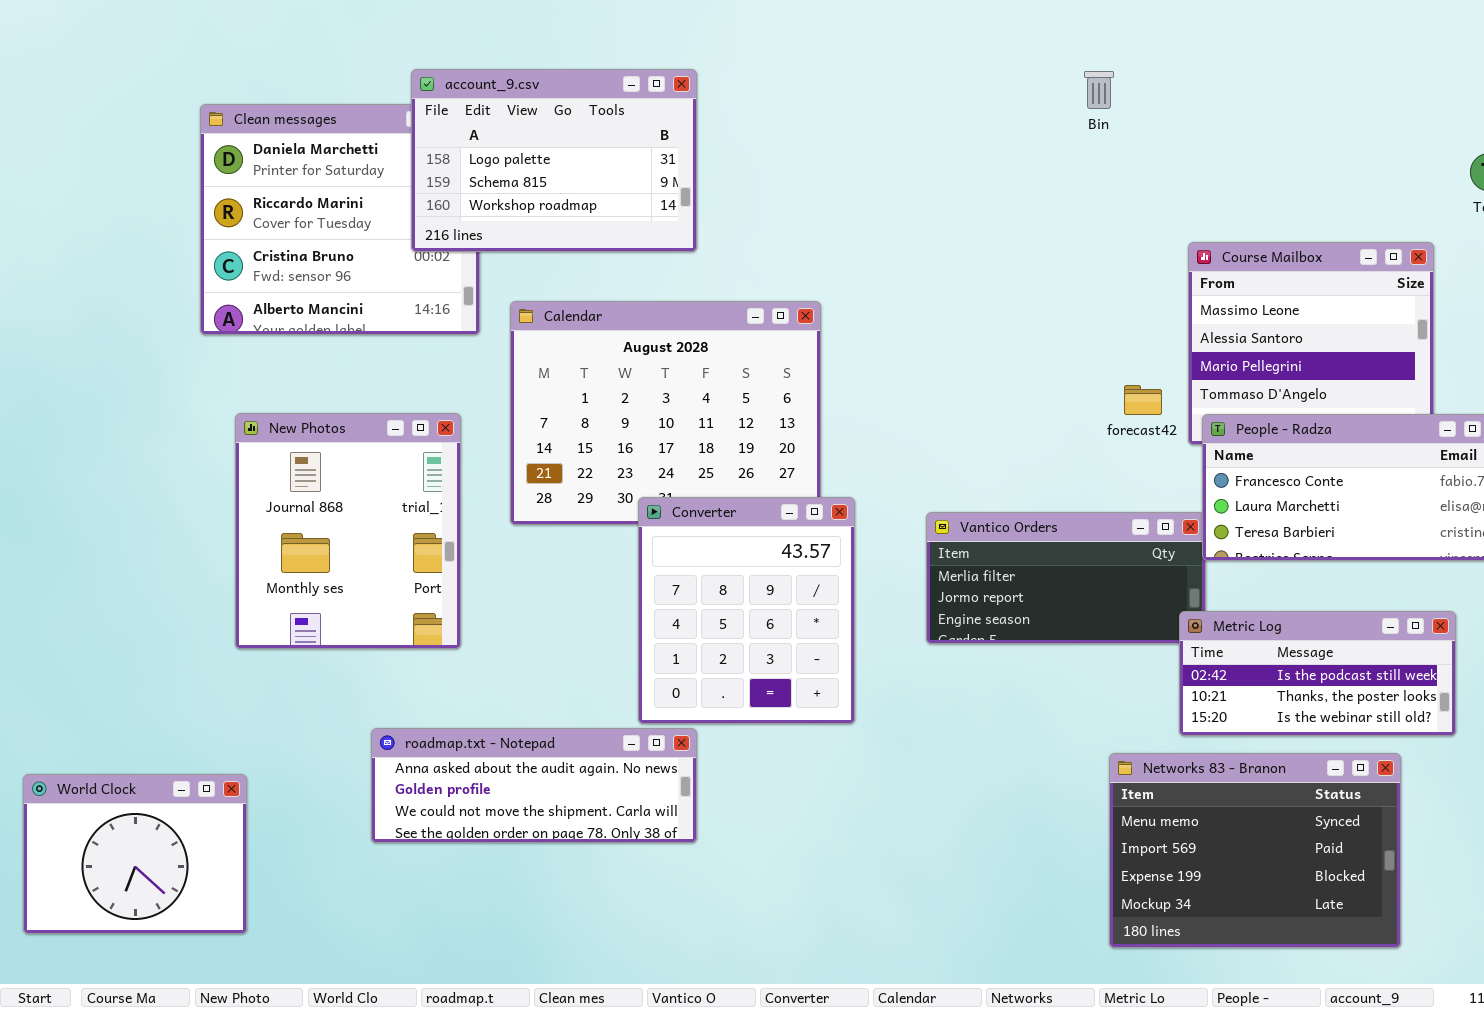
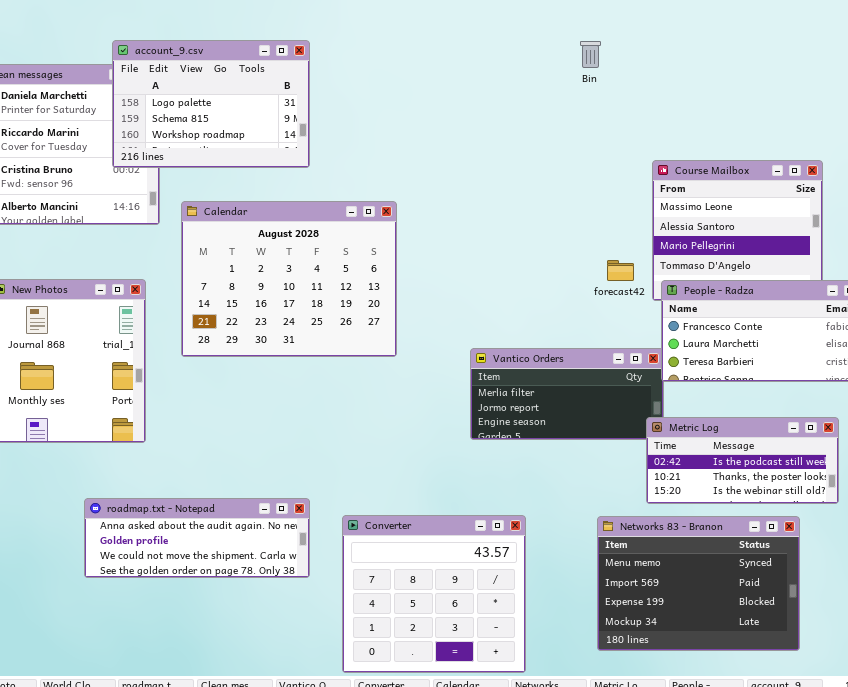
Converter: [638,497,855,724] -> [342,515,526,673], moved, resized

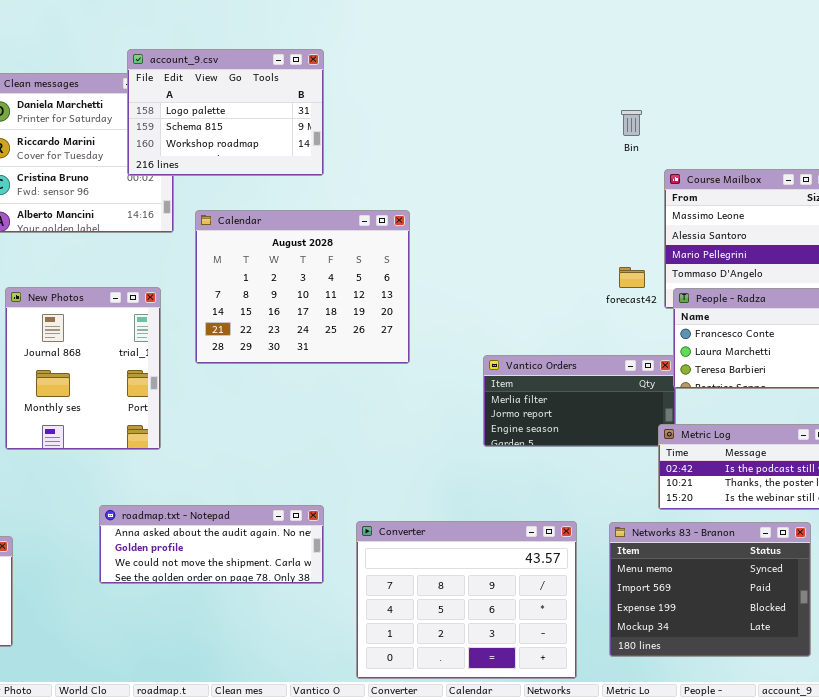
Bin: [580,41,601,68] -> [621,110,642,136], moved
Converter: [342,515,526,673] -> [356,521,577,679], resized

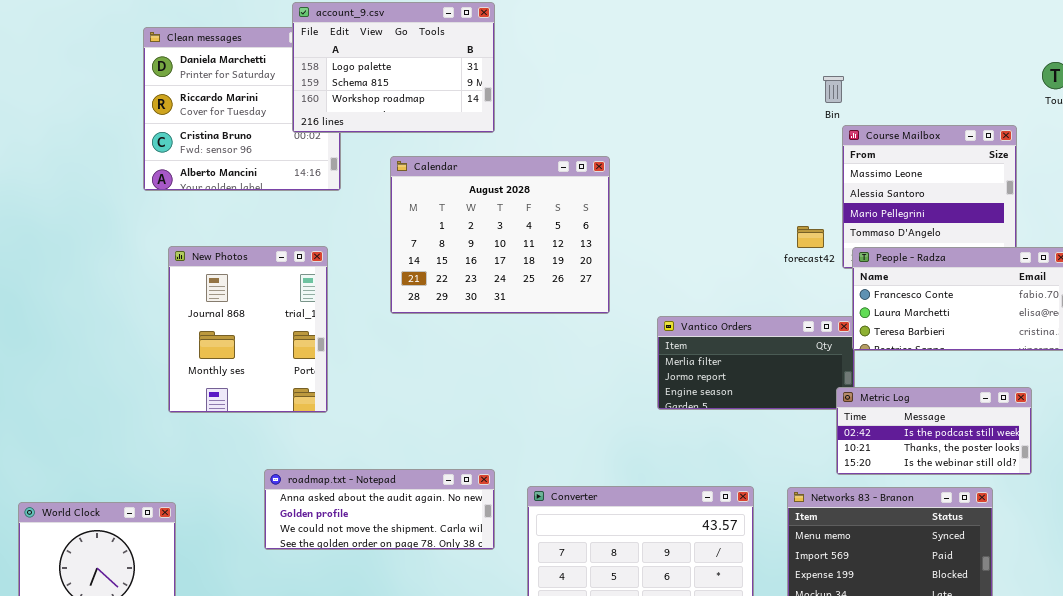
Bin: [621,110,642,136] -> [823,76,844,103], moved
Calendar: [195,210,410,364] -> [390,156,610,314], moved

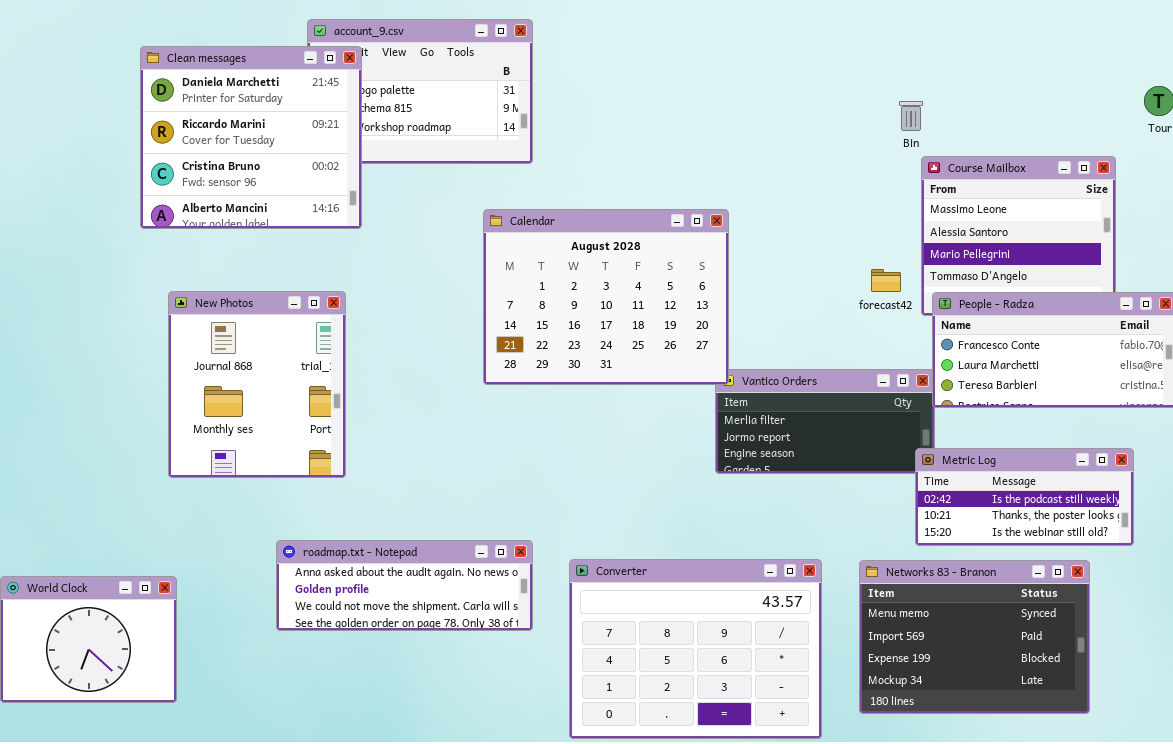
Clean messages: [143,27,341,191] -> [140,46,362,229], raised
Calendar: [390,156,610,314] -> [483,209,729,385], moved

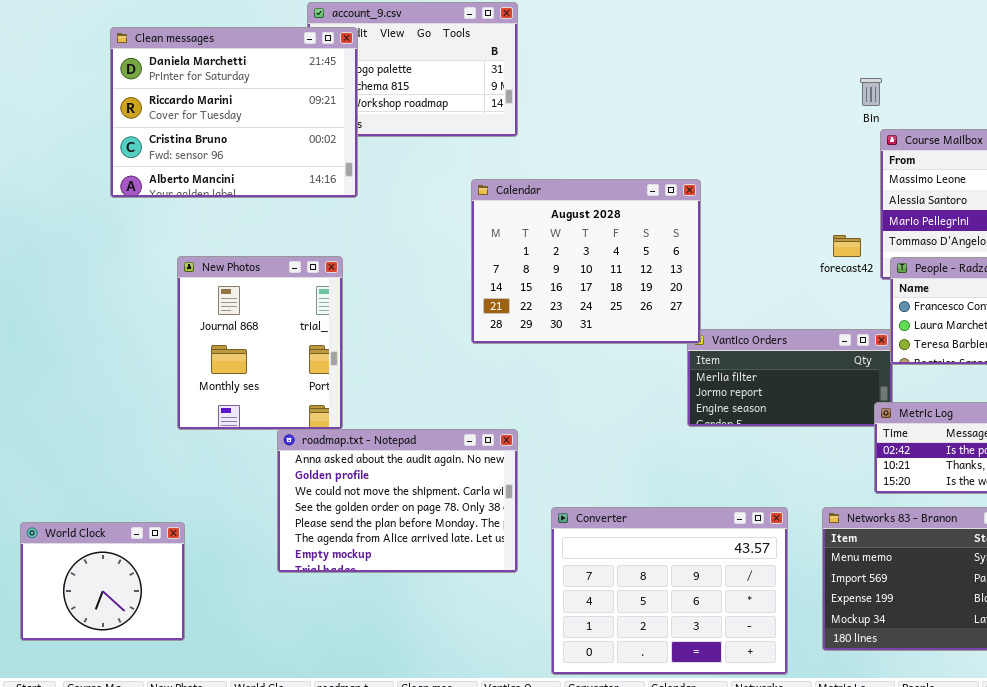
Clean messages: [140,46,362,229] -> [110,27,358,198], resized
roadmap.txt - Notepad: [276,540,533,631] -> [277,429,518,573], resized

